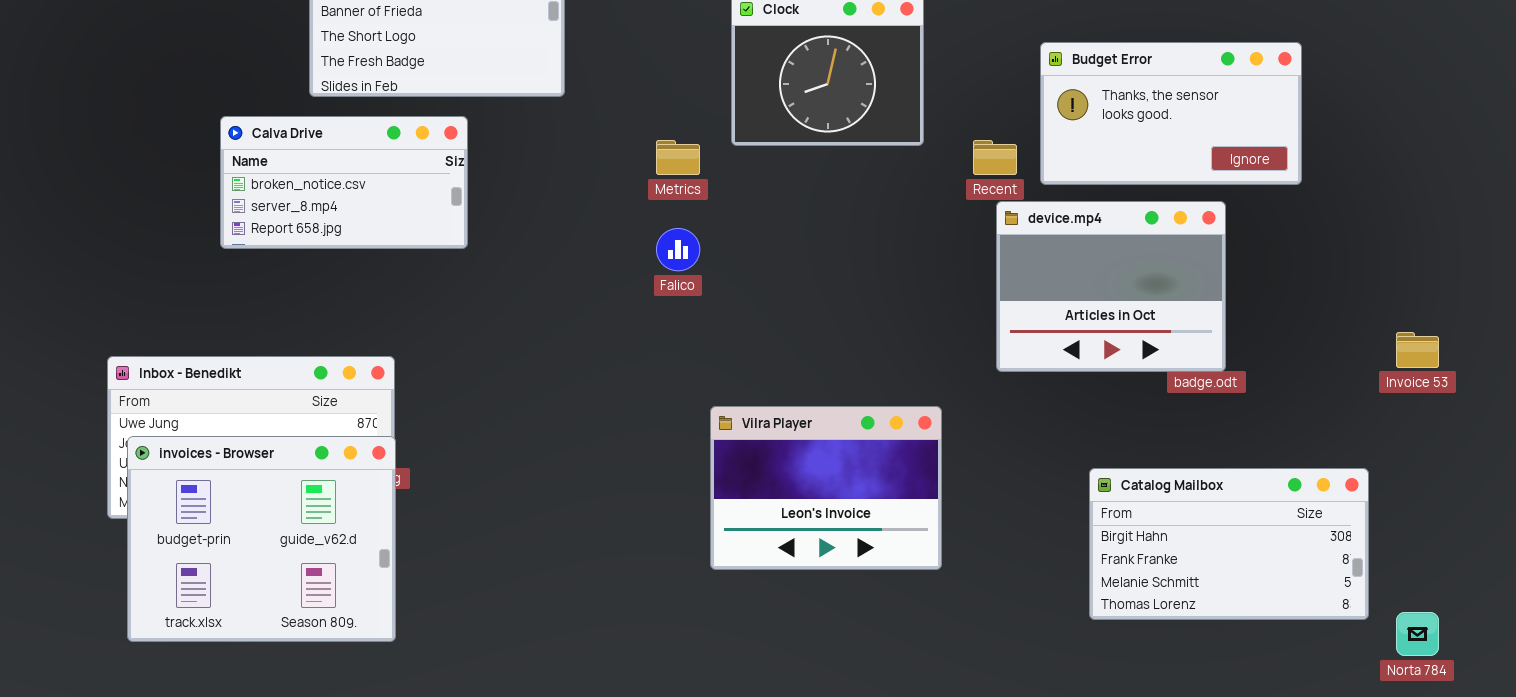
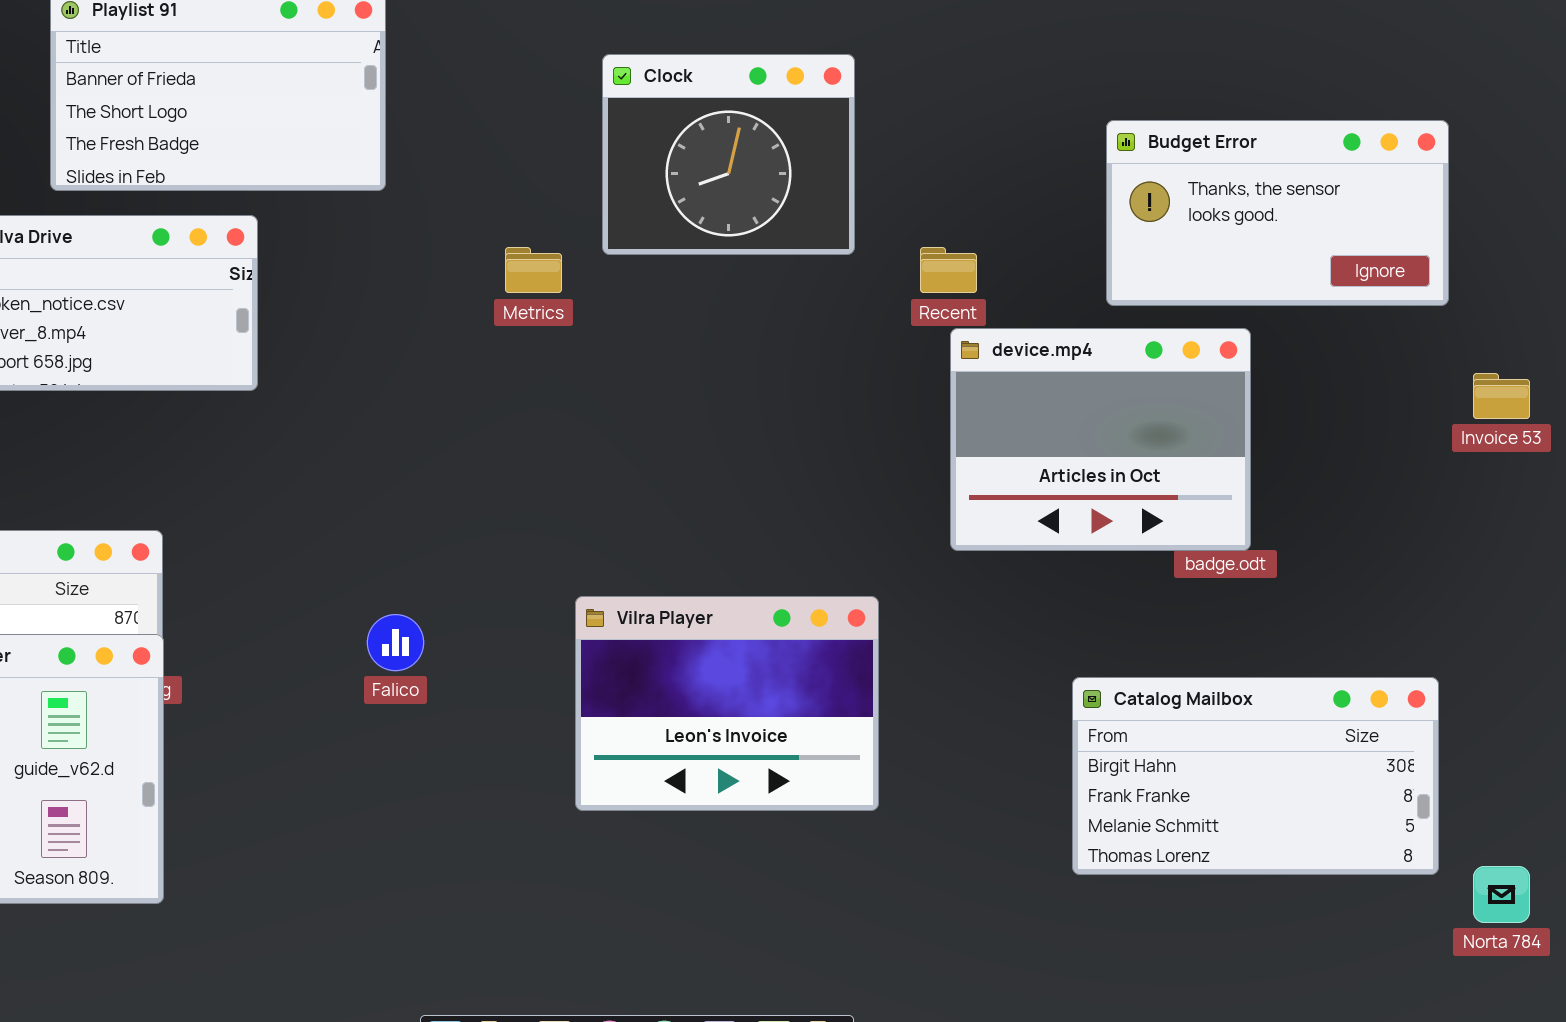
Budget Error: [1040,42,1302,185] -> [1106,120,1449,306], moved
Falico: [656,228,700,271] -> [367,614,424,671], moved
Invoice 53: [1396,332,1439,368] -> [1473,373,1530,419], moved

